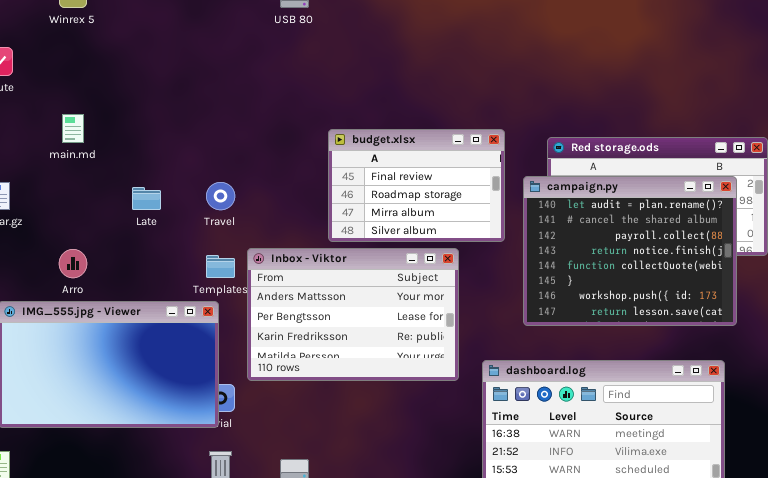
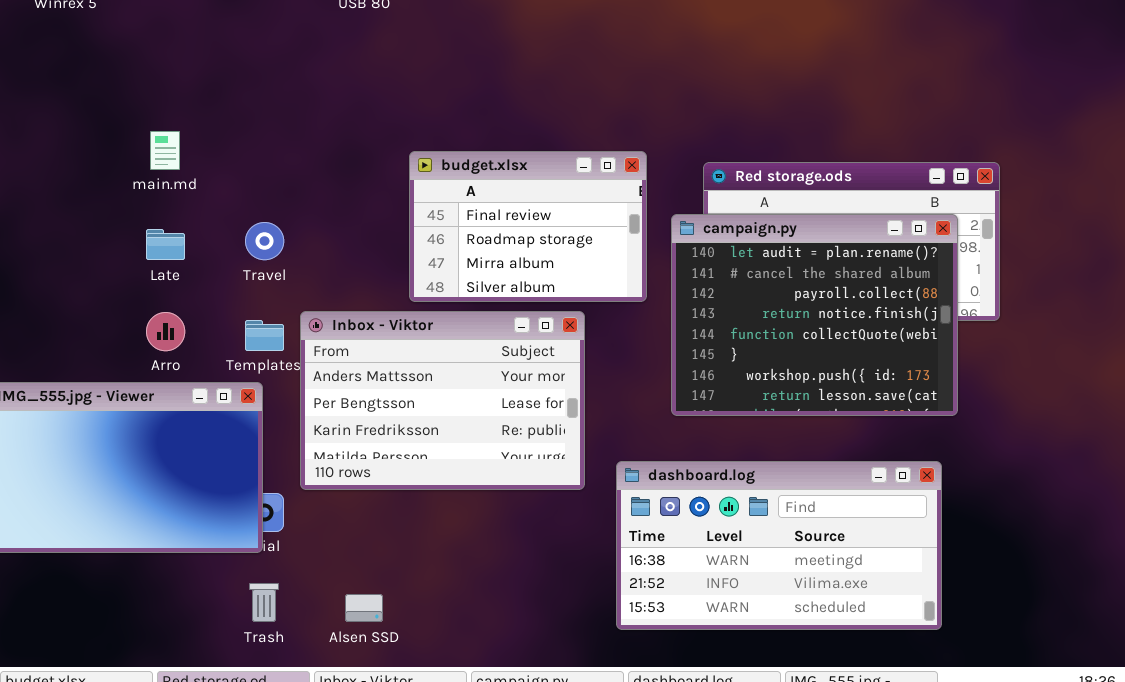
main.md: [62,114,84,143] -> [150,131,180,170], moved
Arro: [59,249,87,278] -> [146,312,185,351], moved

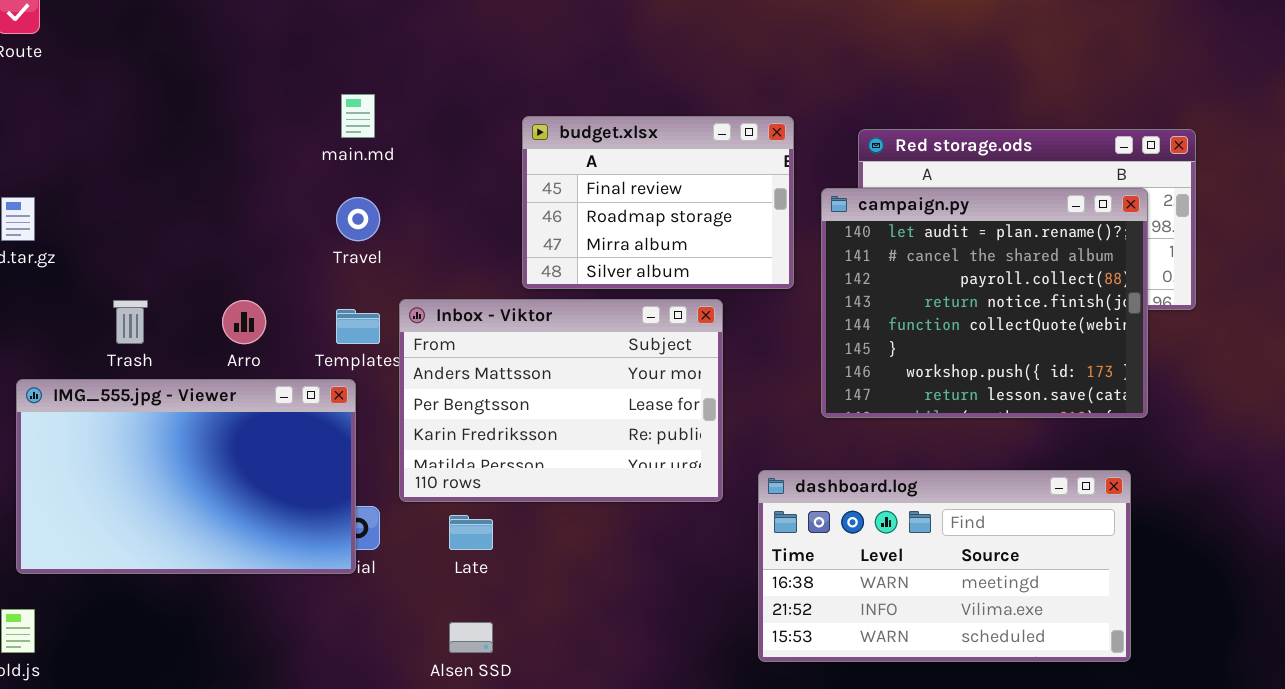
main.md: [150,131,180,170] -> [341,94,375,138], moved
Late: [146,229,185,260] -> [449,515,493,550], moved
Trash: [249,583,279,622] -> [113,300,148,344], moved

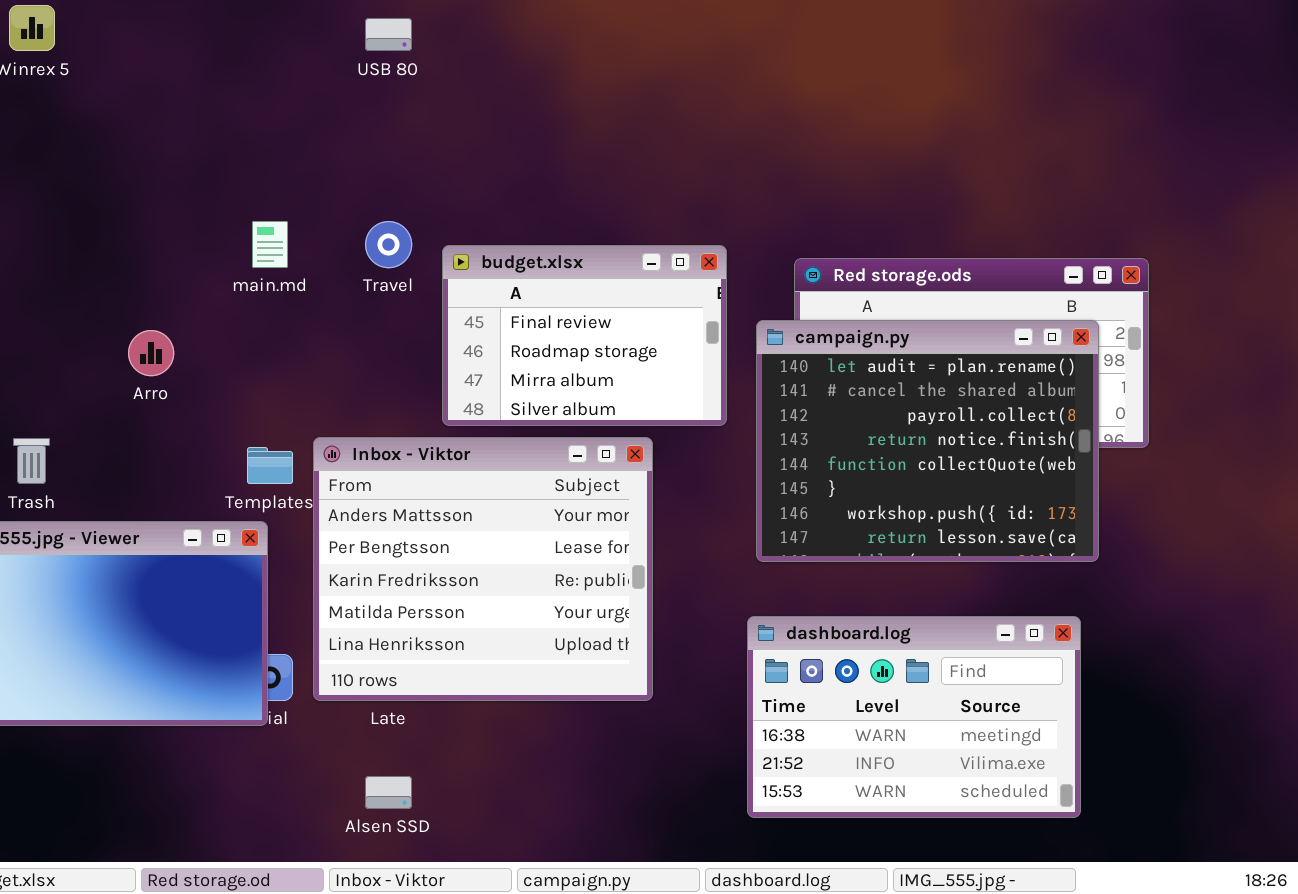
Travel: [336,197,380,241] -> [365,221,412,268], moved
Inbox - Viktor: [399,299,723,502] -> [313,437,653,701], resized
Arro: [222,300,266,344] -> [128,330,174,376], moved
dashboard.log: [758,470,1131,662] -> [747,616,1081,818], resized

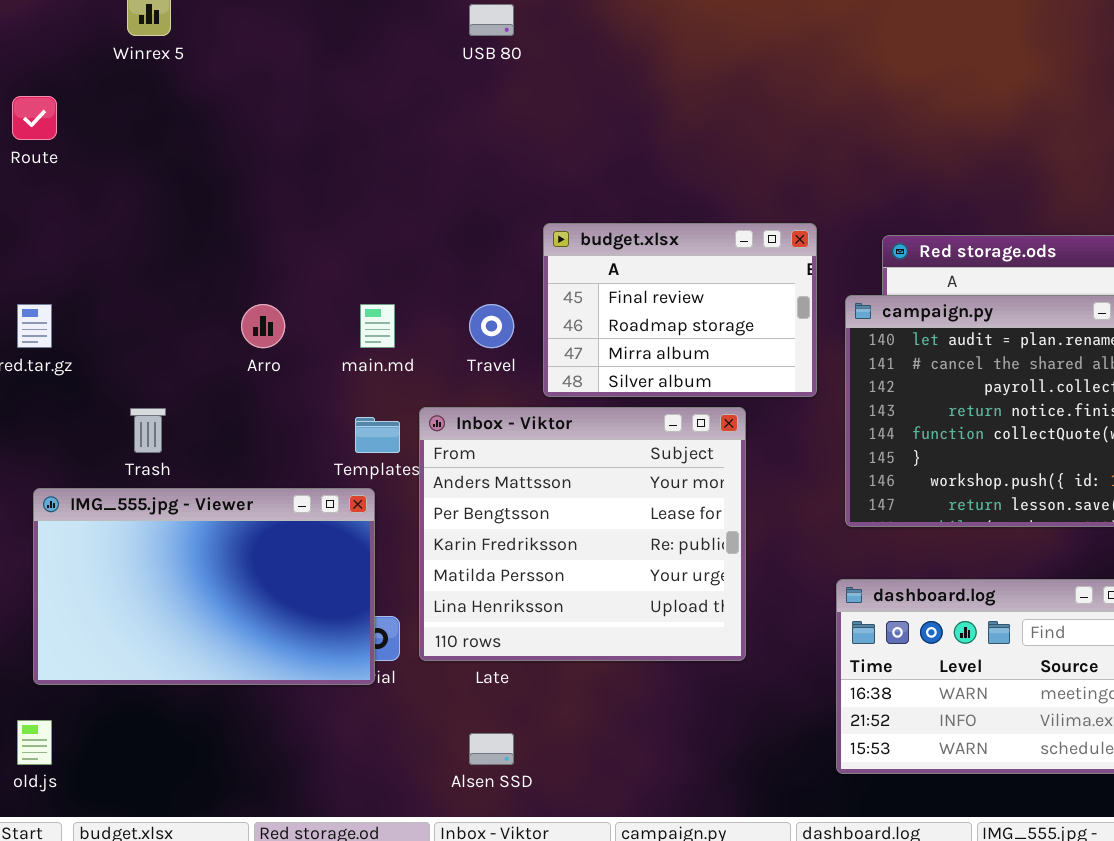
main.md: [252,221,288,268] -> [360,304,395,348], moved
Travel: [365,221,412,268] -> [469,304,514,348], moved

